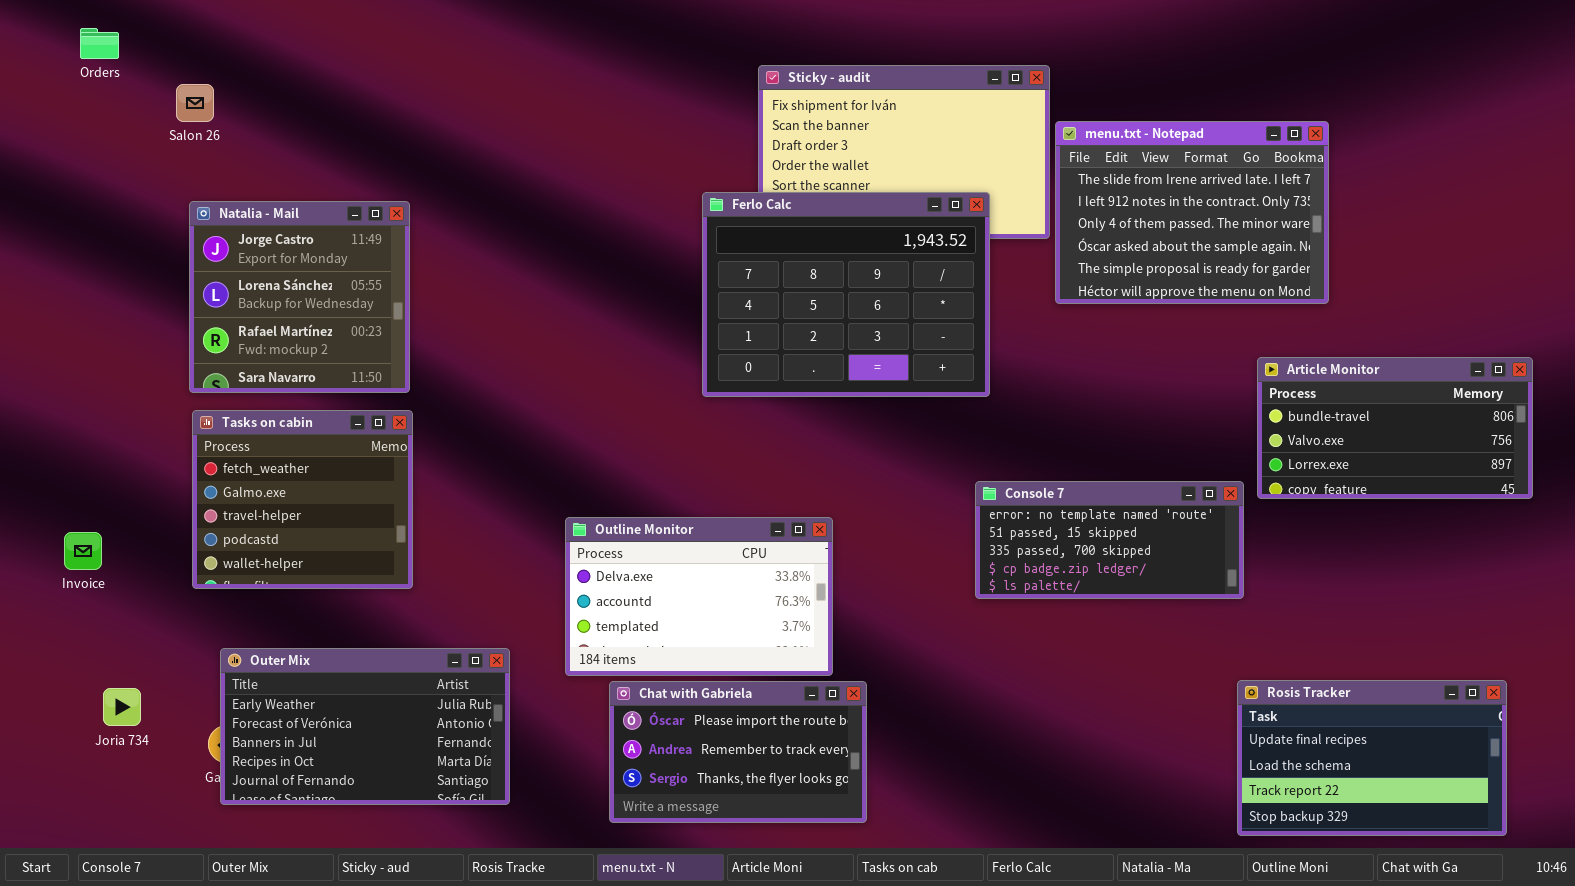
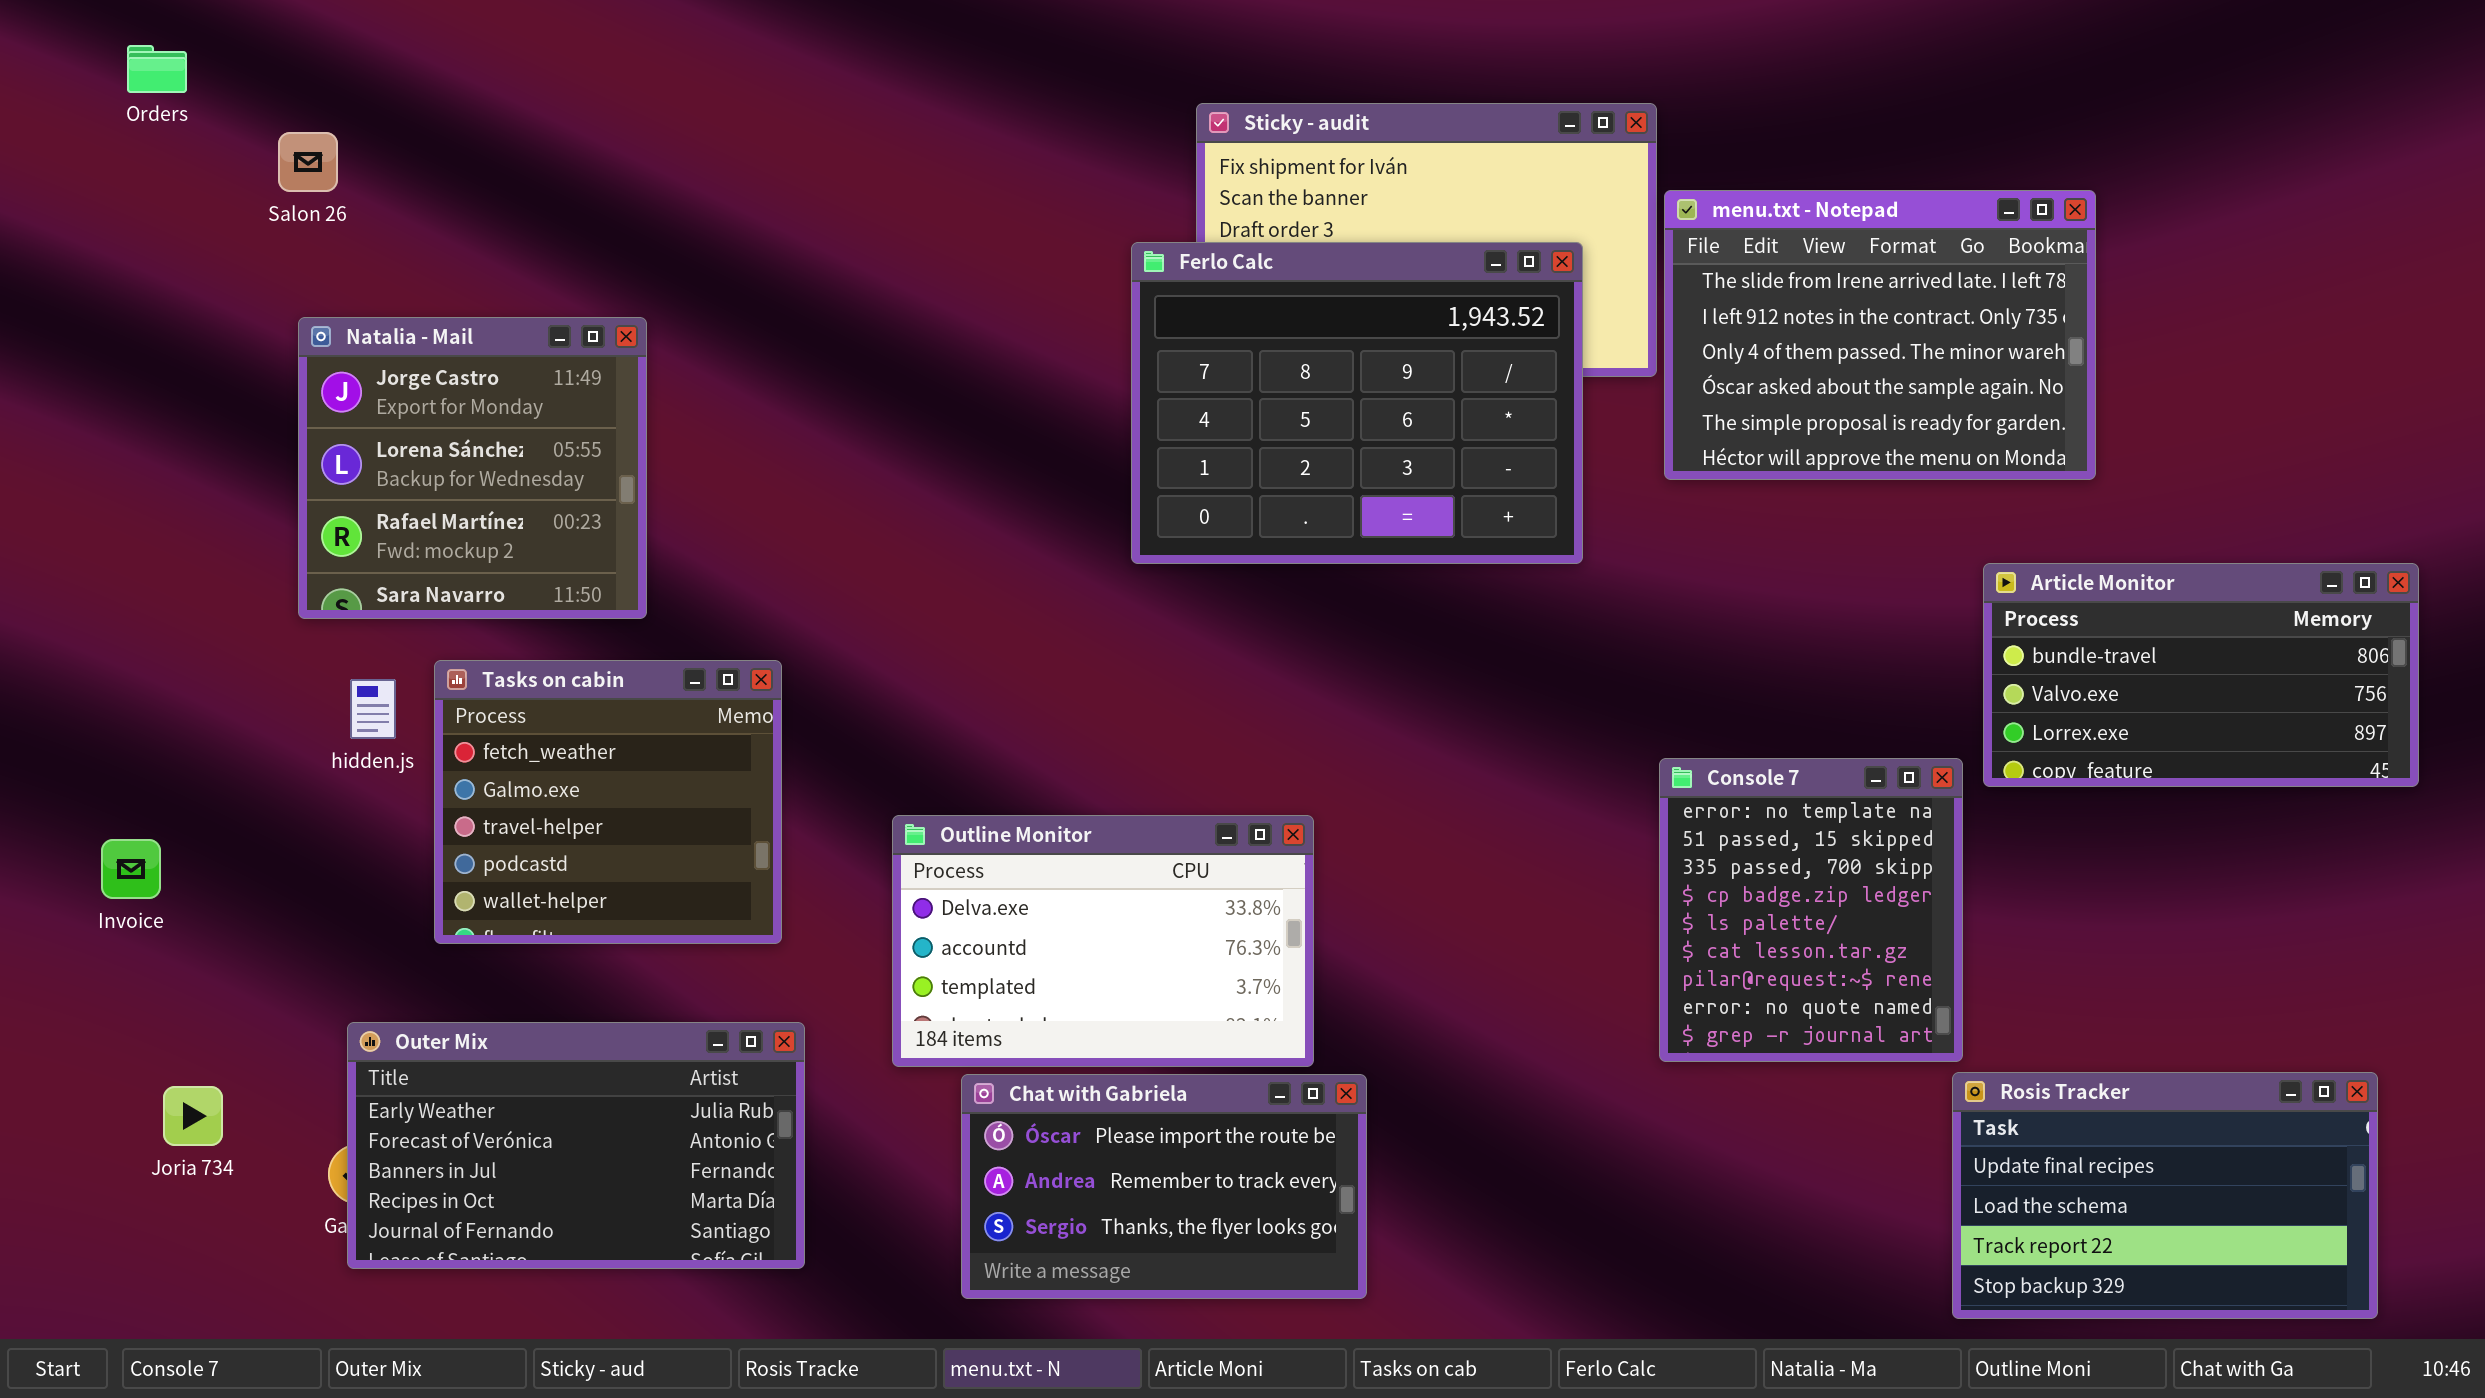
Ferlo Calc: [702,192,990,397] -> [1131,242,1583,564], moved
Tasks on cabin: [192,410,413,589] -> [434,660,782,944], moved
Console 7: [975,481,1244,599] -> [1659,758,1963,1062], resized

